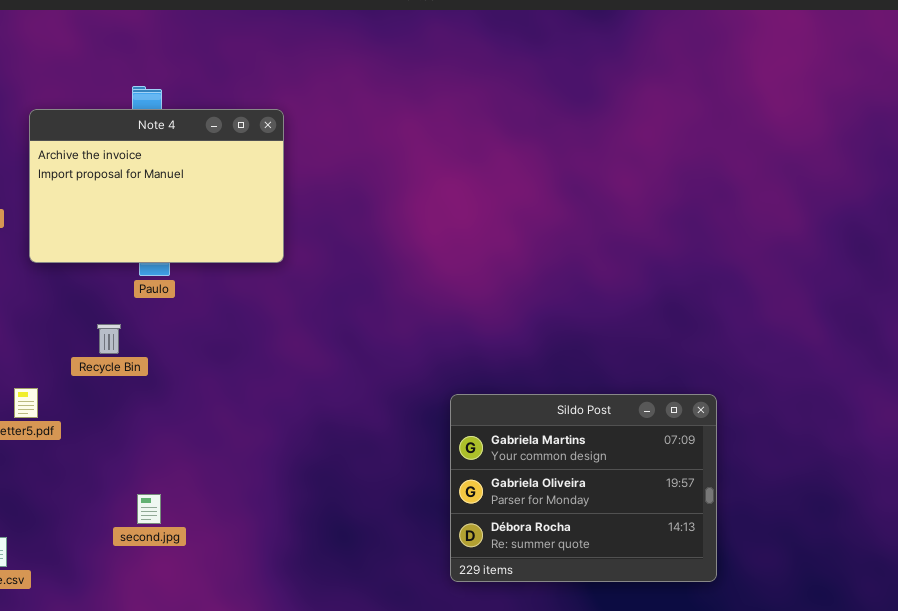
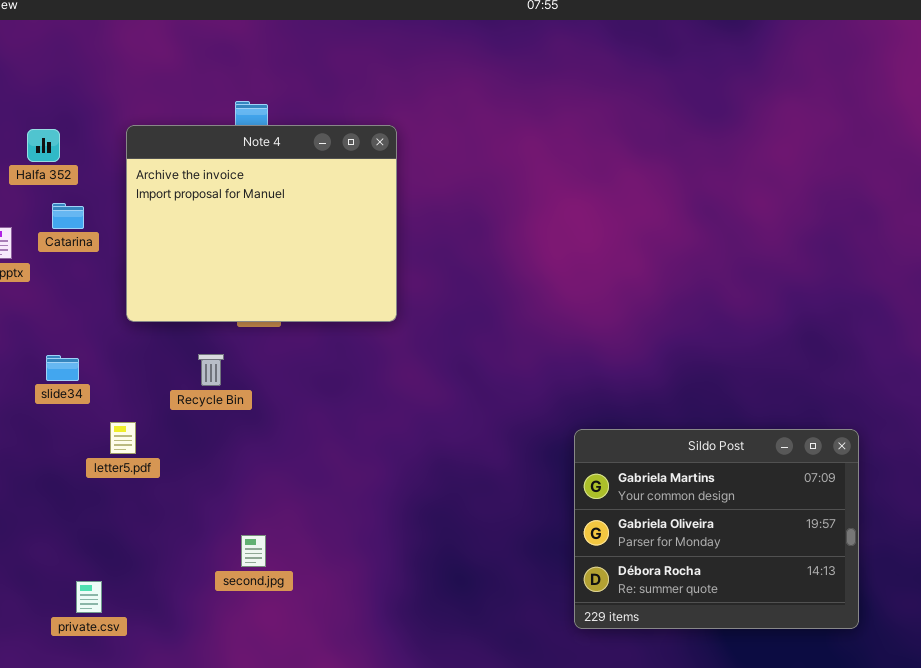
Note 4: [29,109,284,263] -> [126,125,397,322], resized

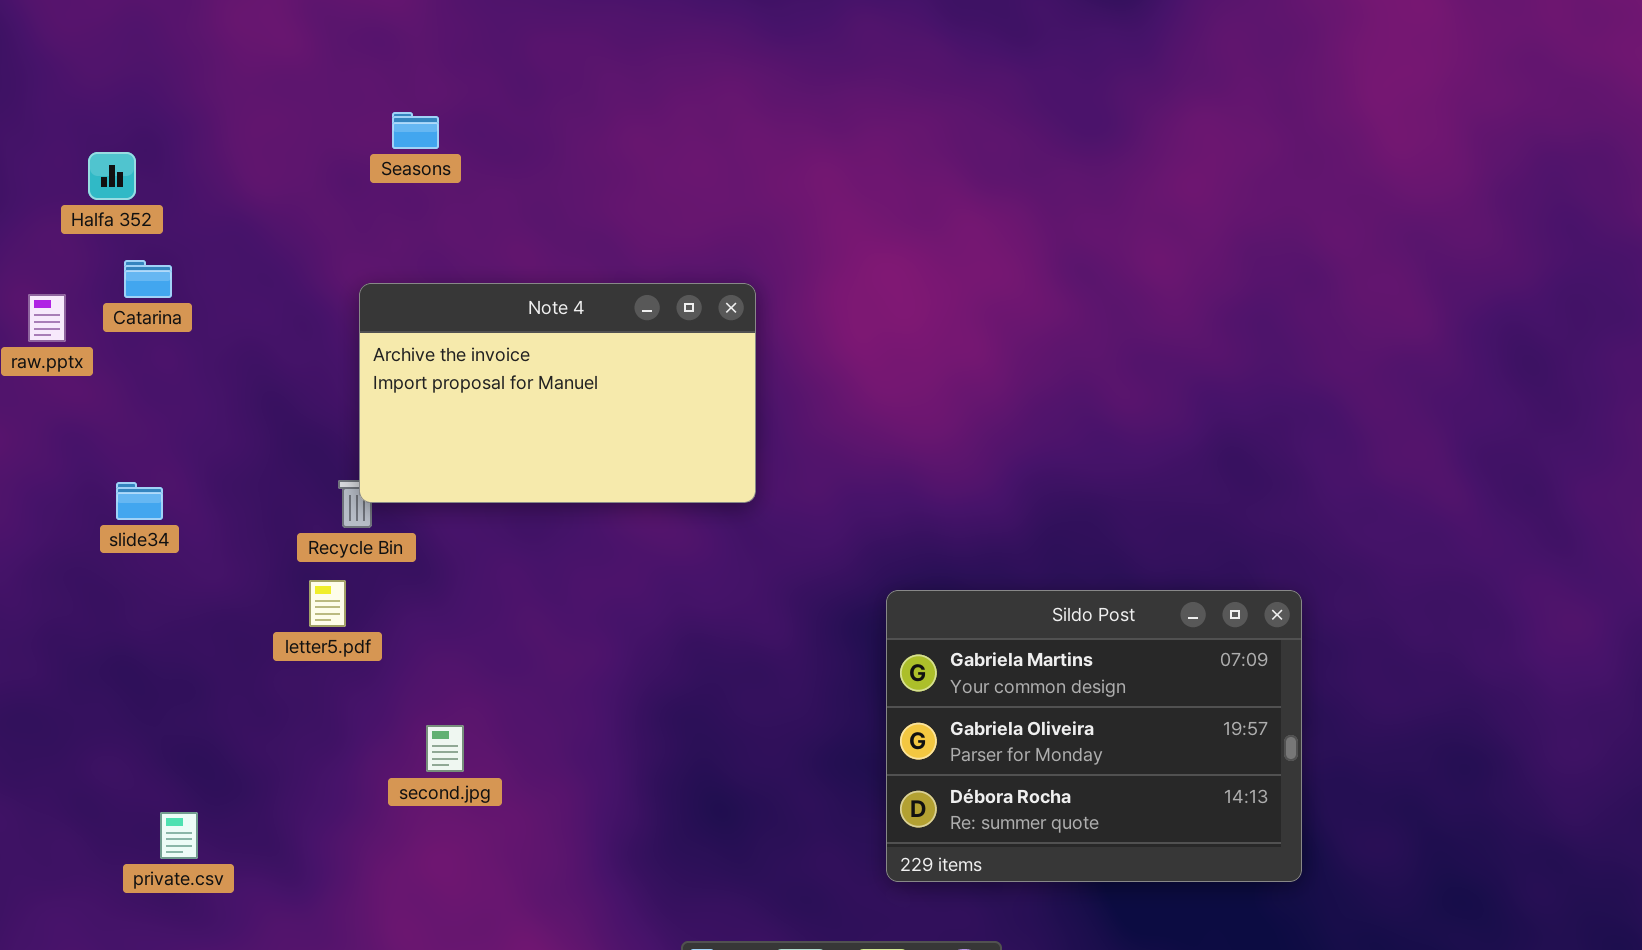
Note 4: [126,125,397,322] -> [359,283,756,503], moved, resized
letter5.pdf: [110,422,136,454] -> [309,580,346,627], moved
second.jpg: [241,535,266,567] -> [426,725,464,772], moved

